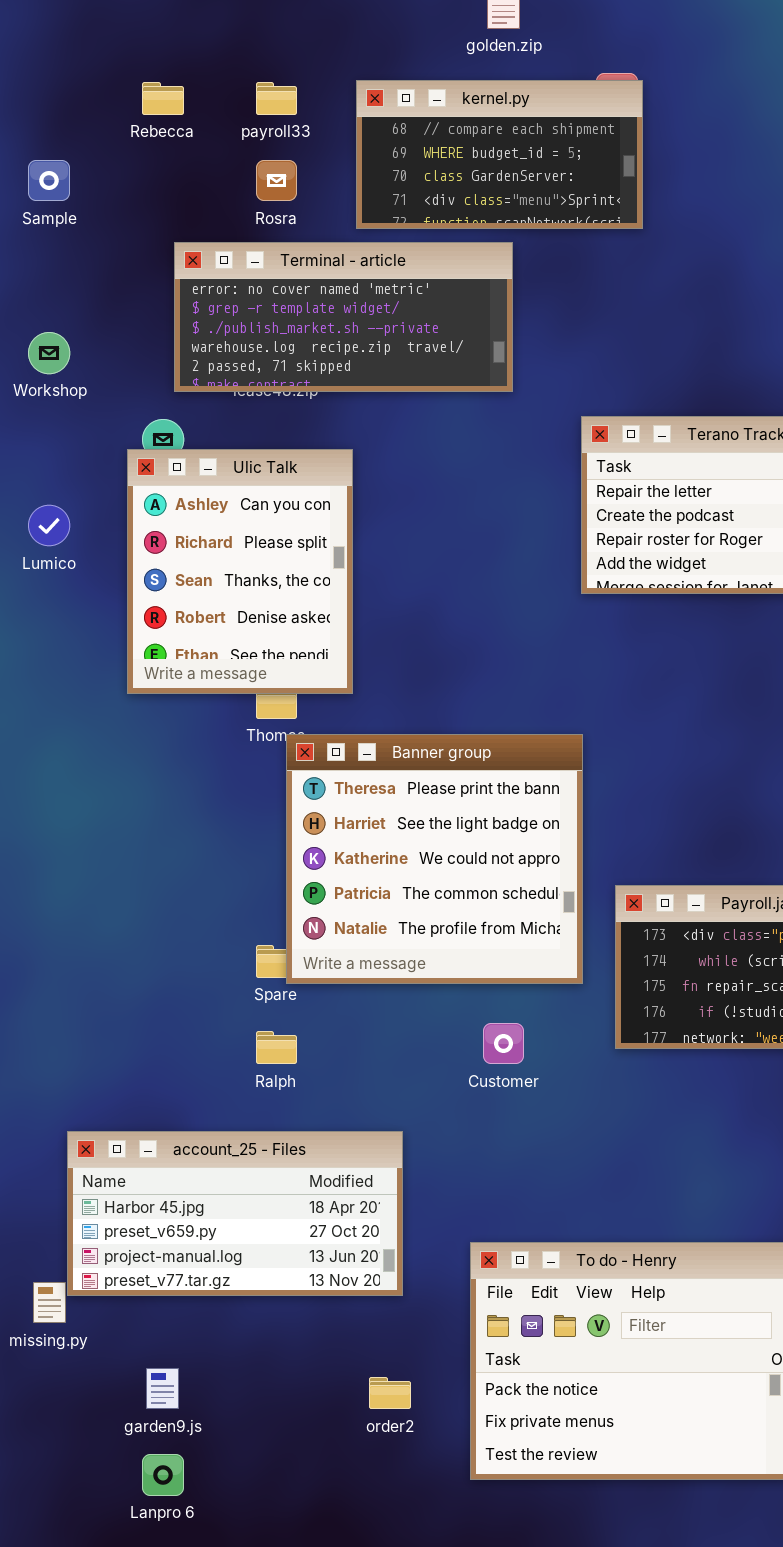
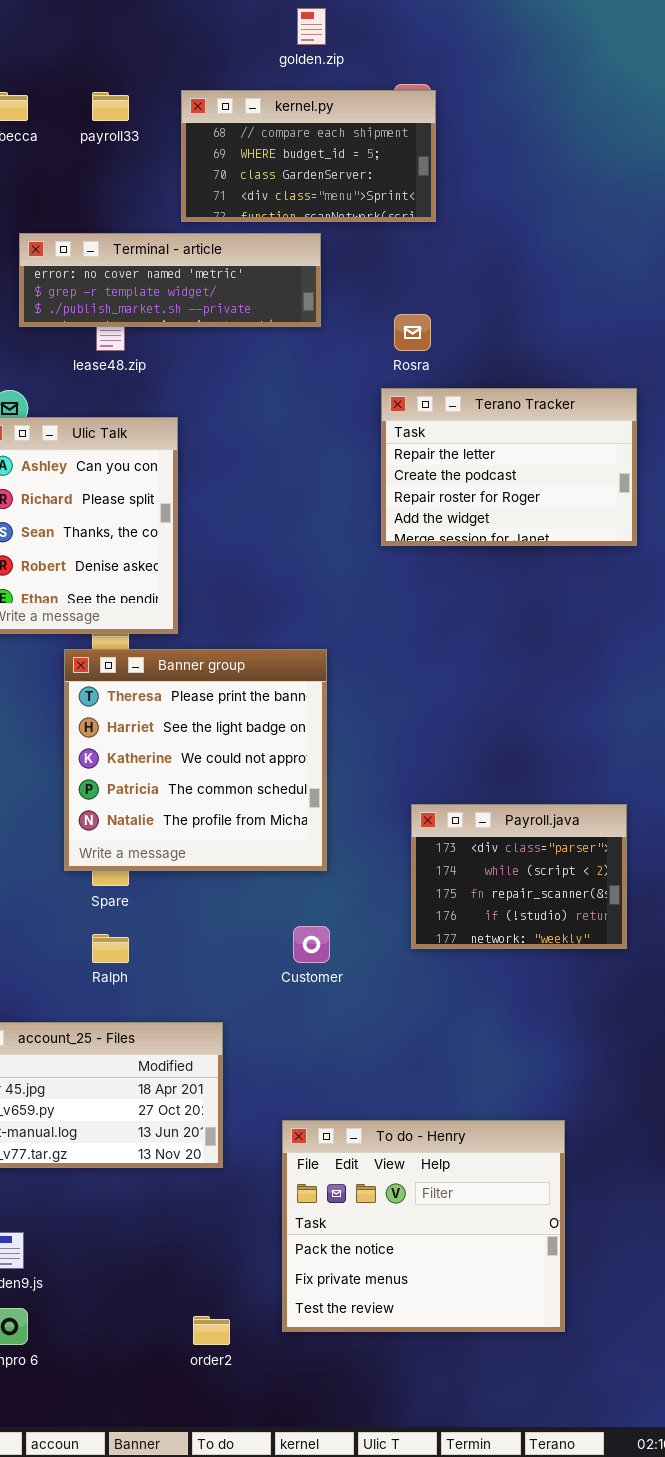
Rosra: [256,160,297,201] -> [394,314,431,351], moved
Terminal - article: [174,242,513,392] -> [19,233,321,327], resized
Banner group: [286,734,583,984] -> [64,649,327,871], moved
order2: [369,1377,411,1409] -> [193,1316,230,1345], moved

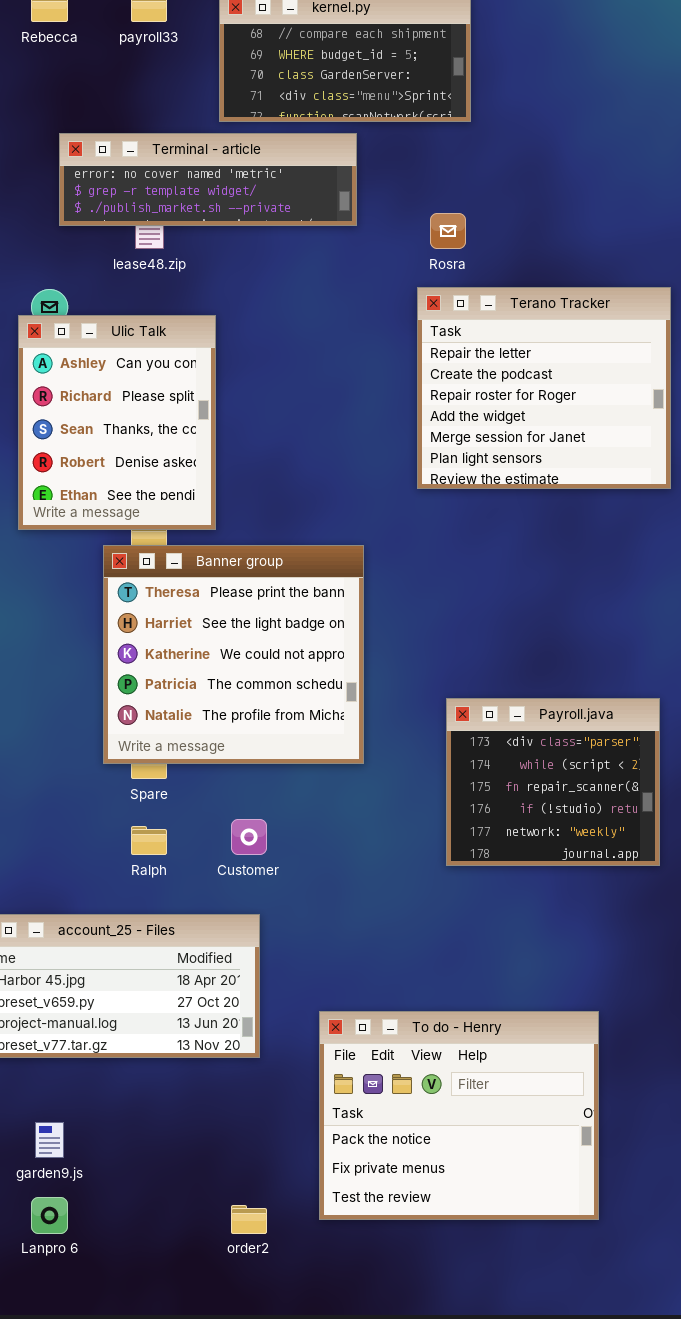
Terano Tracker: [381,388,637,546] -> [417,287,671,489], resized
Payroll.java: [411,804,627,949] -> [446,698,660,866], resized
Customer: [293,926,330,963] -> [231,819,267,855], moved

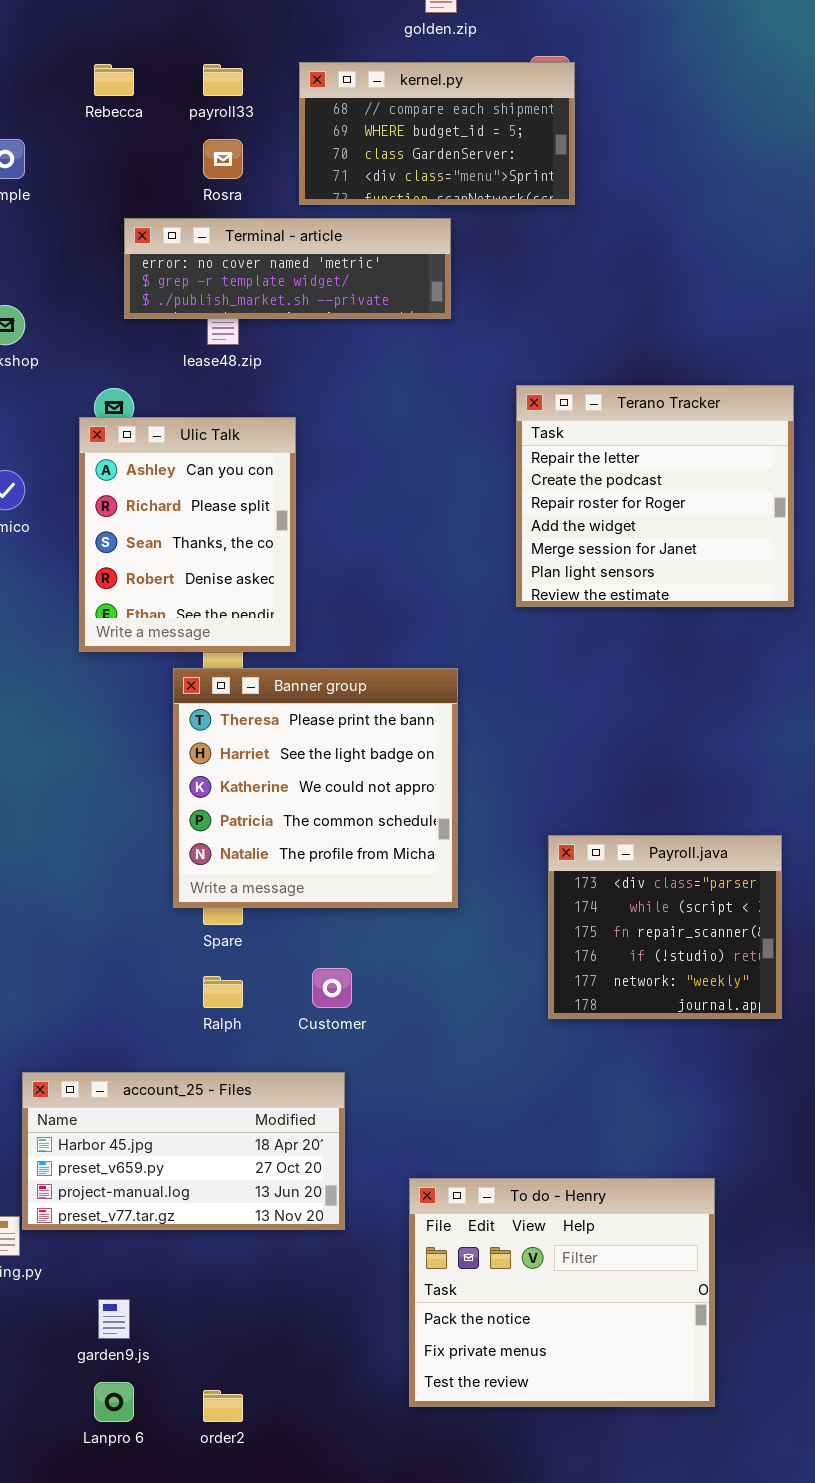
Rosra: [430,213,466,249] -> [203,139,243,179], moved
order2: [231,1205,267,1234] -> [203,1390,243,1422], moved

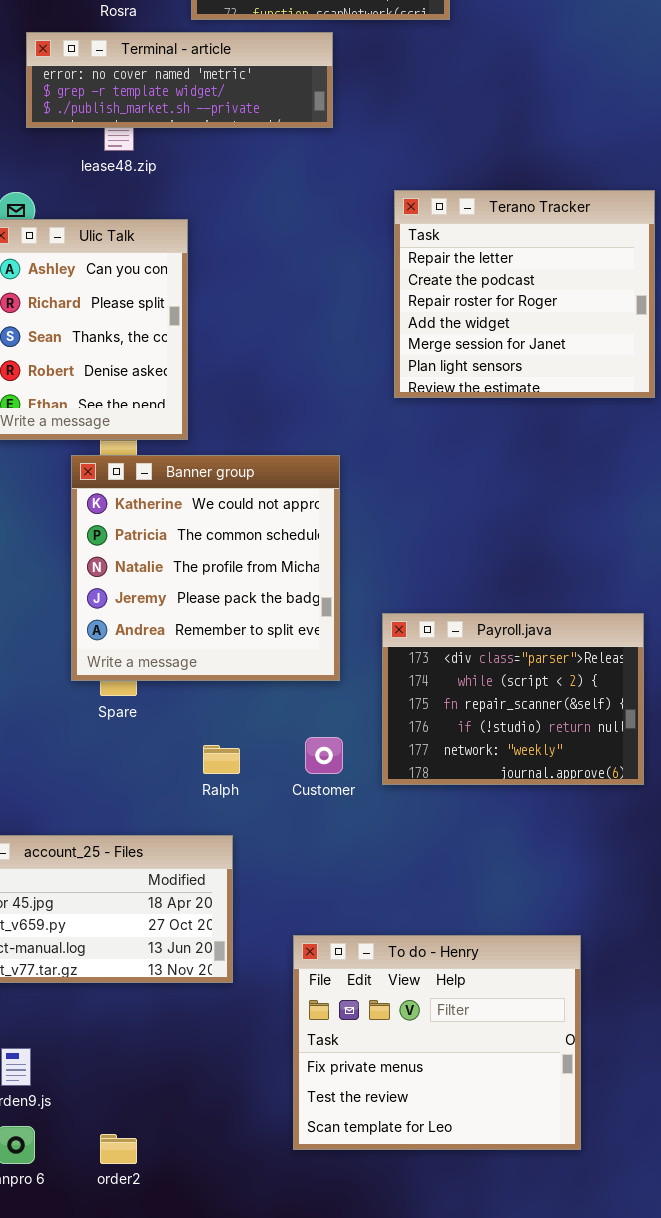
Banner group: [173,668,458,908] -> [71,455,340,681], scrolled down 2 rows
Payroll.java: [548,835,782,1019] -> [382,613,644,785], resized
Customer: [312,968,352,1008] -> [305,737,343,774], moved
Ralph: [203,976,243,1008] -> [203,745,240,774], moved
To do - Henry: [409,1178,715,1407] -> [293,935,581,1150], scrolled down 1 row

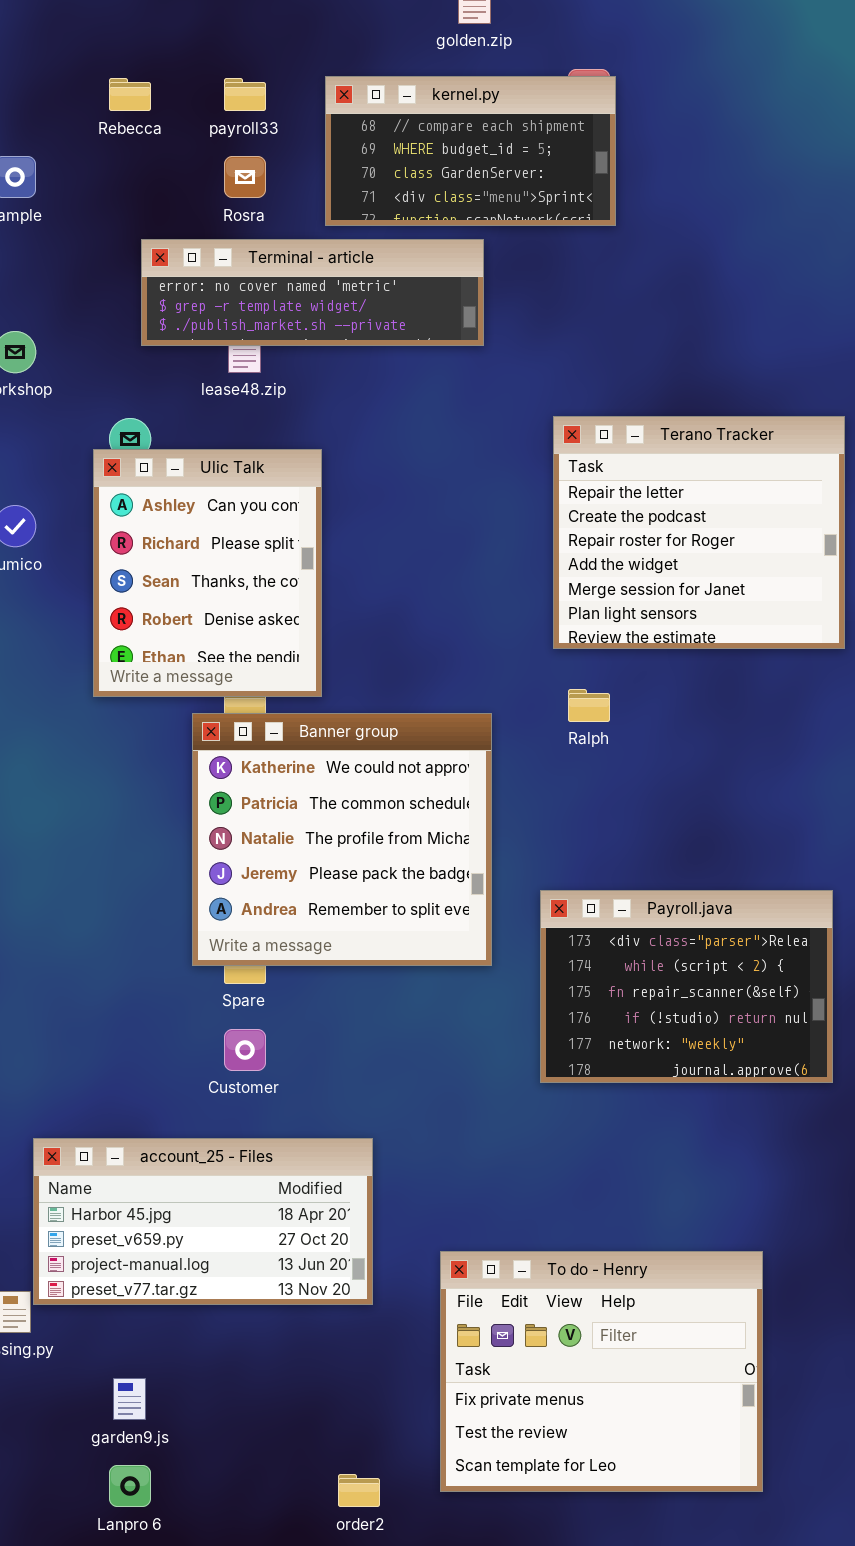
Customer: [305,737,343,774] -> [224,1029,266,1071], moved
Ralph: [203,745,240,774] -> [568,689,610,722], moved
order2: [100,1134,137,1164] -> [338,1474,380,1507], moved

